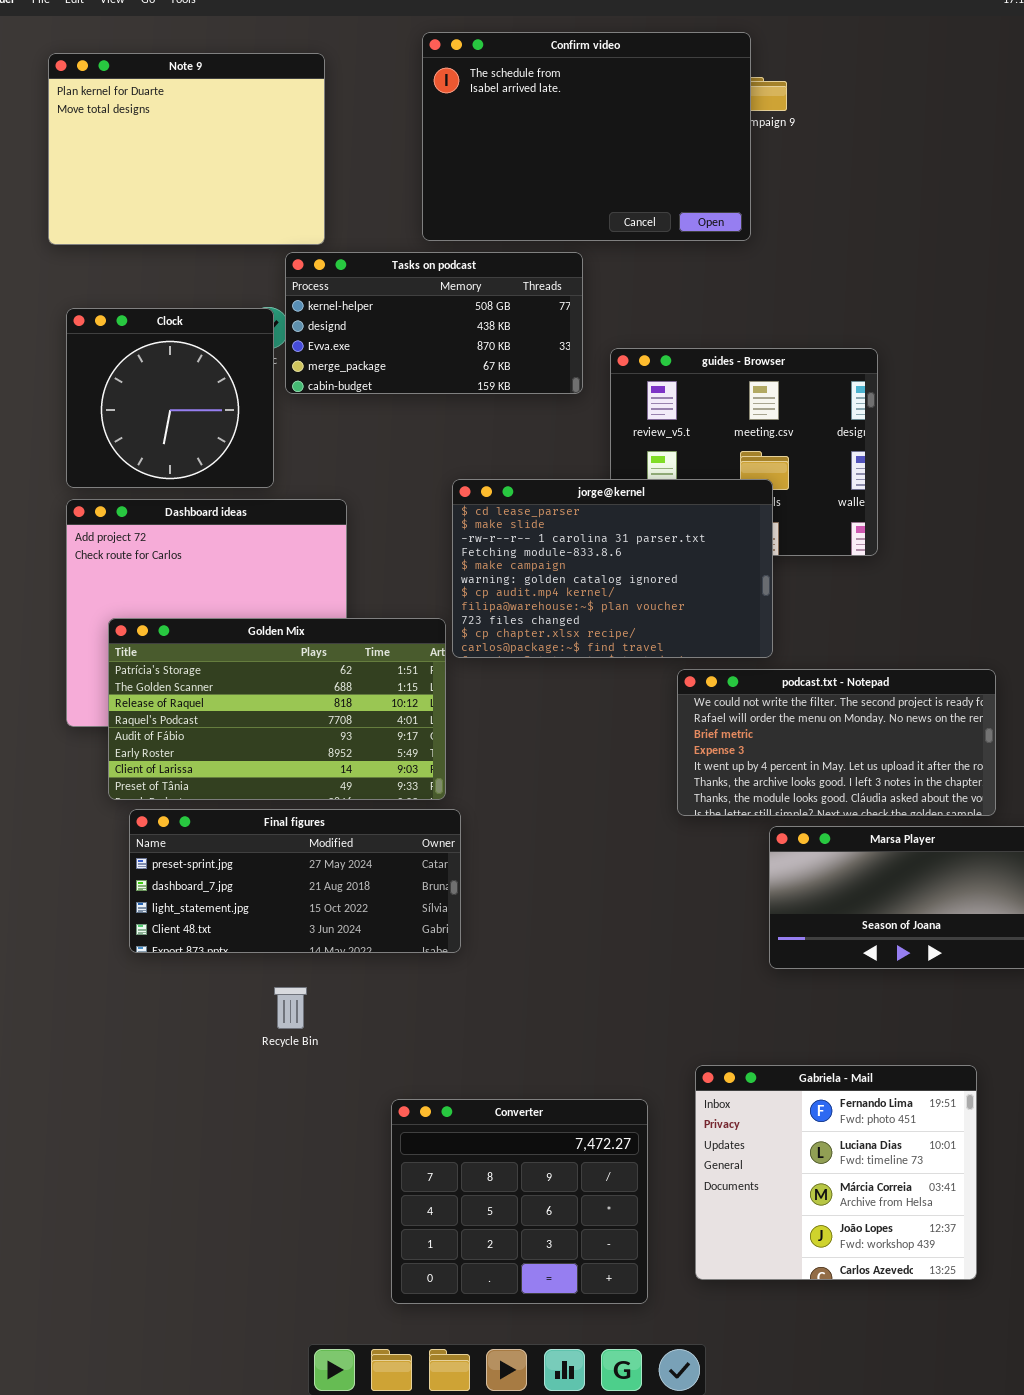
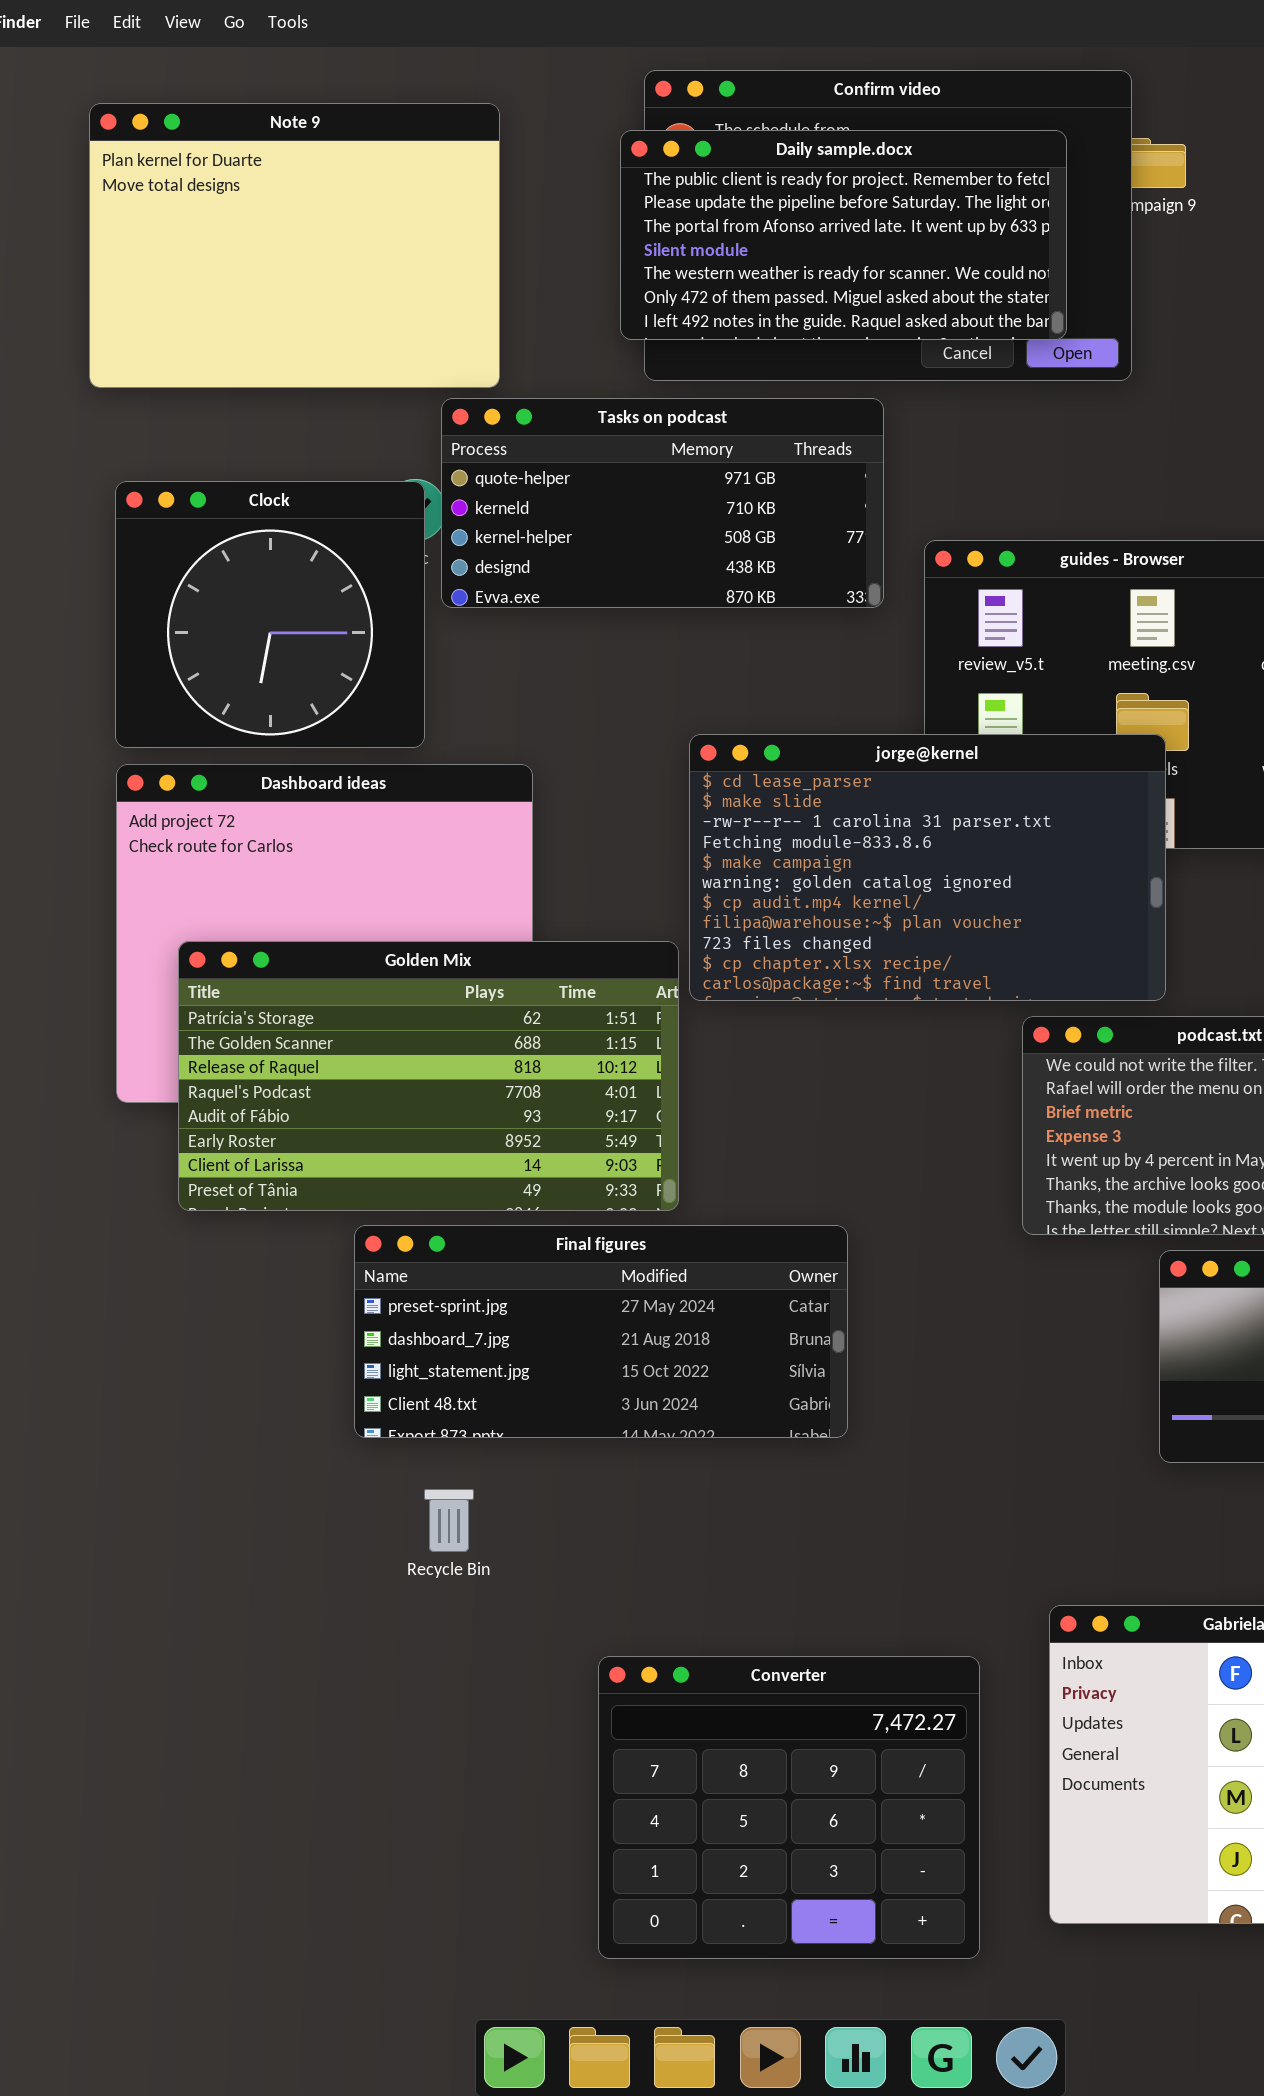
Daily sample.docx: none -> [620,130,1067,340], opened
Tasks on podcast: [285,252,583,394] -> [441,398,884,608], scrolled up 2 rows
Final figures: [129,809,461,953] -> [354,1225,848,1438], moved

